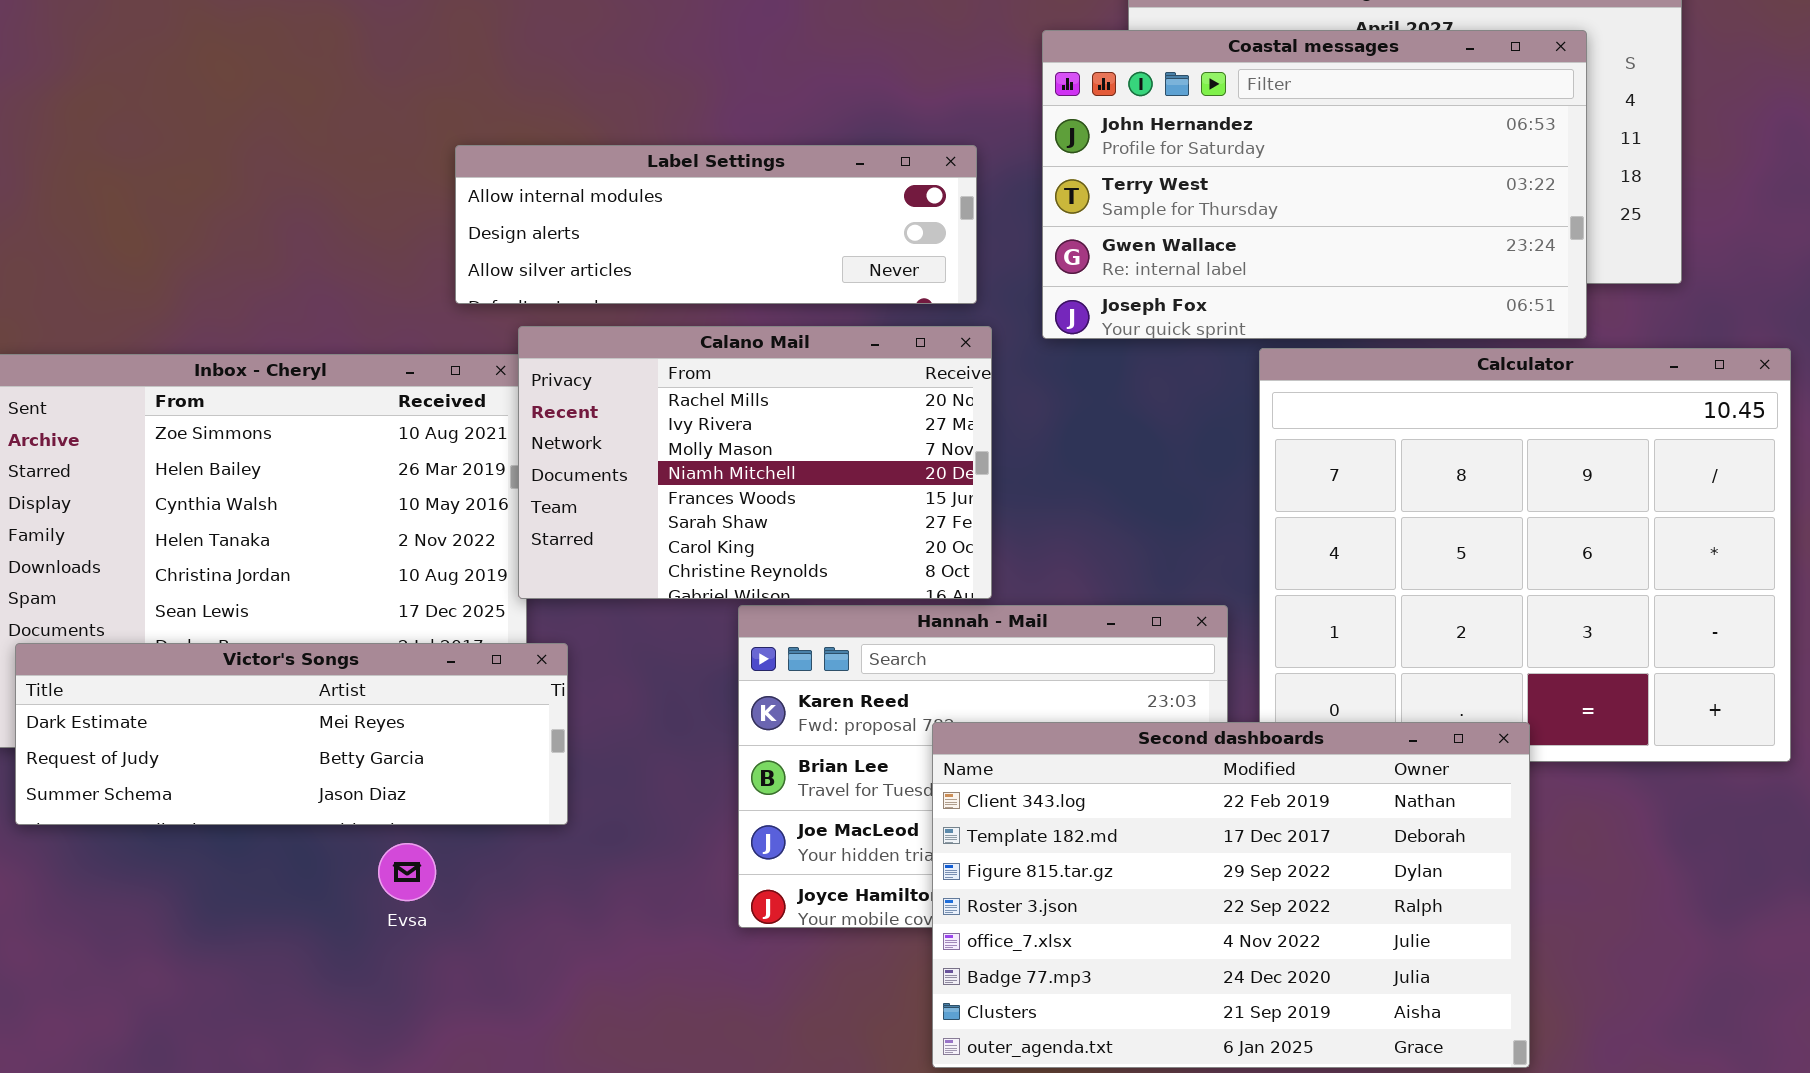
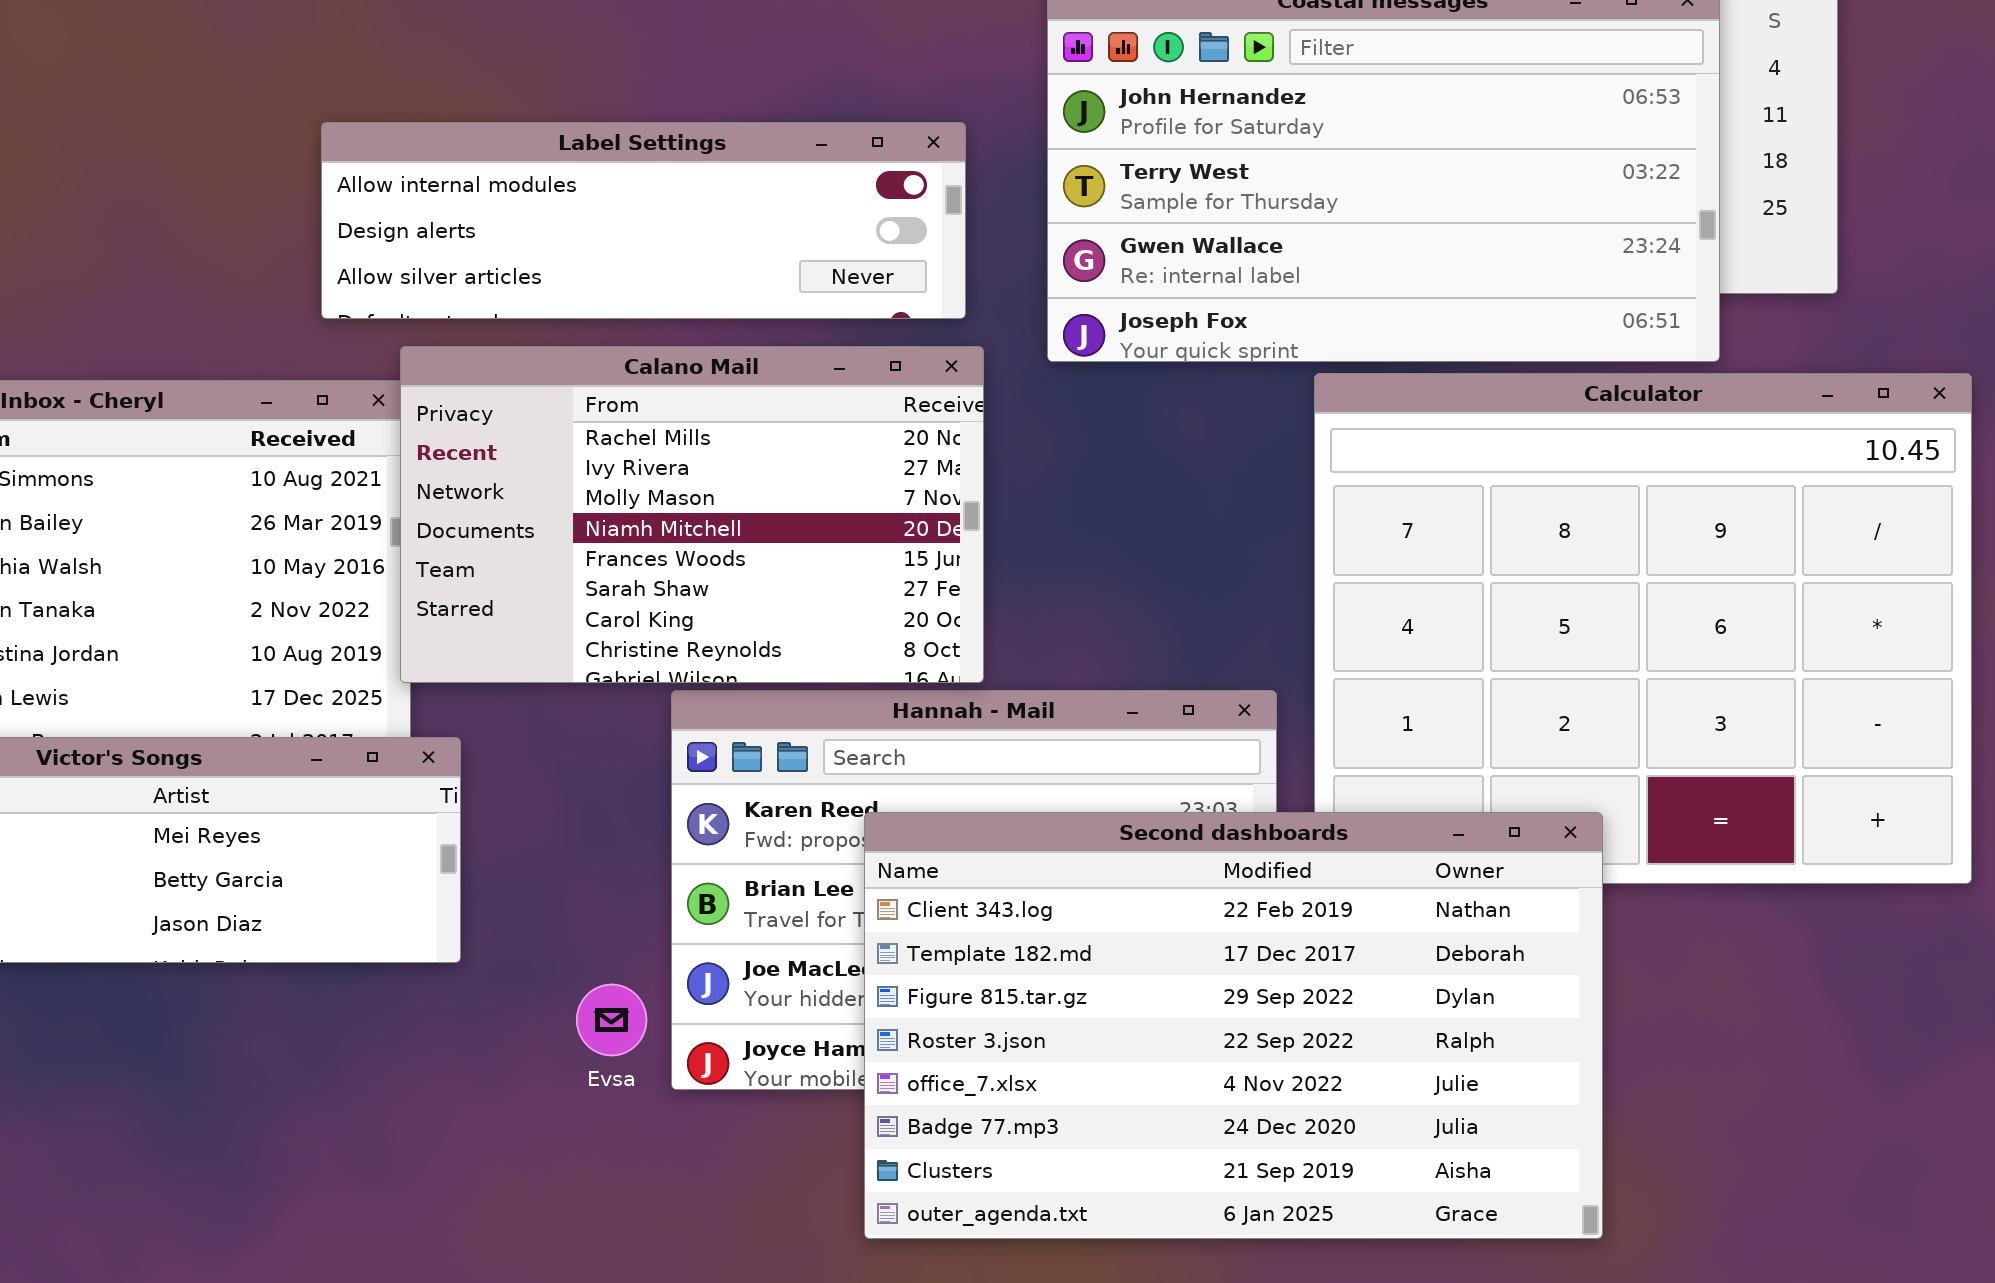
Second dashboards: [932,722,1530,1068] -> [864,812,1603,1239], moved
Evsa: [378,843,436,901] -> [576,984,647,1056], moved

